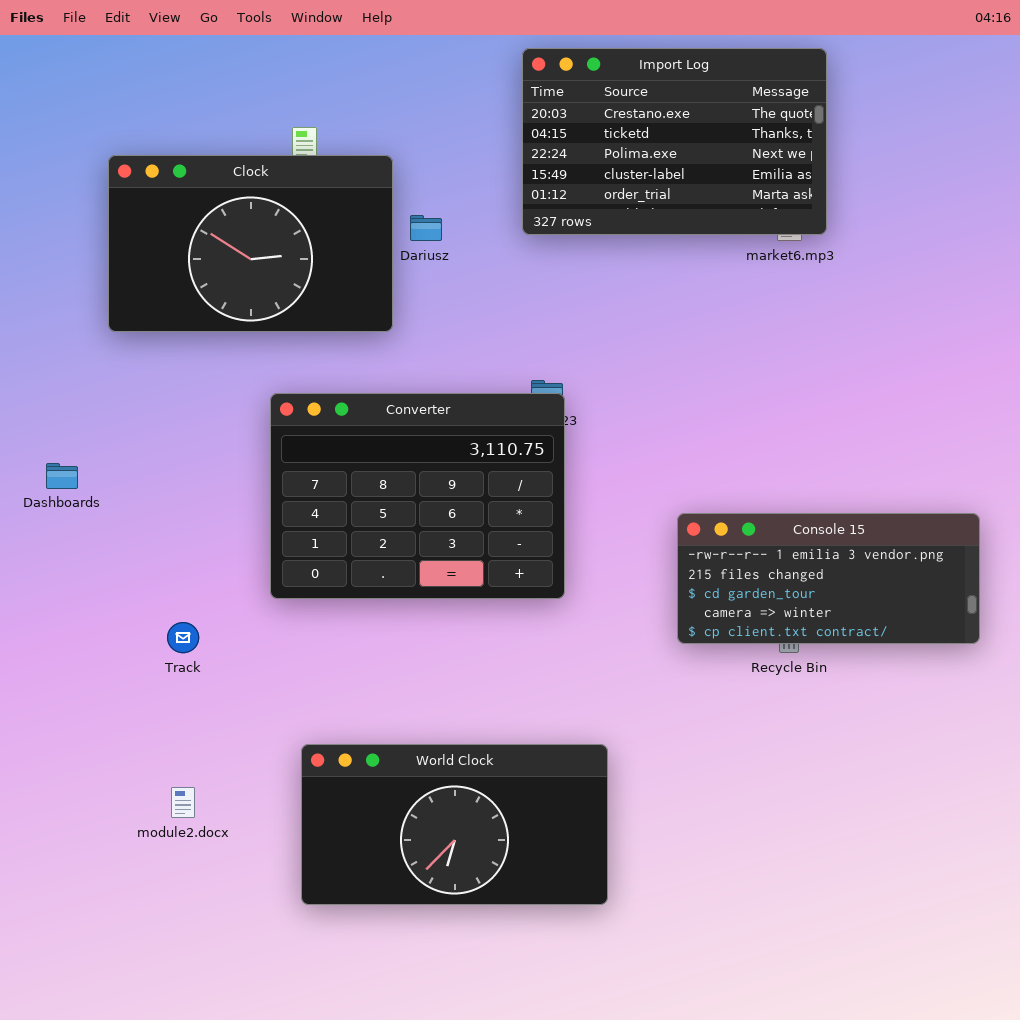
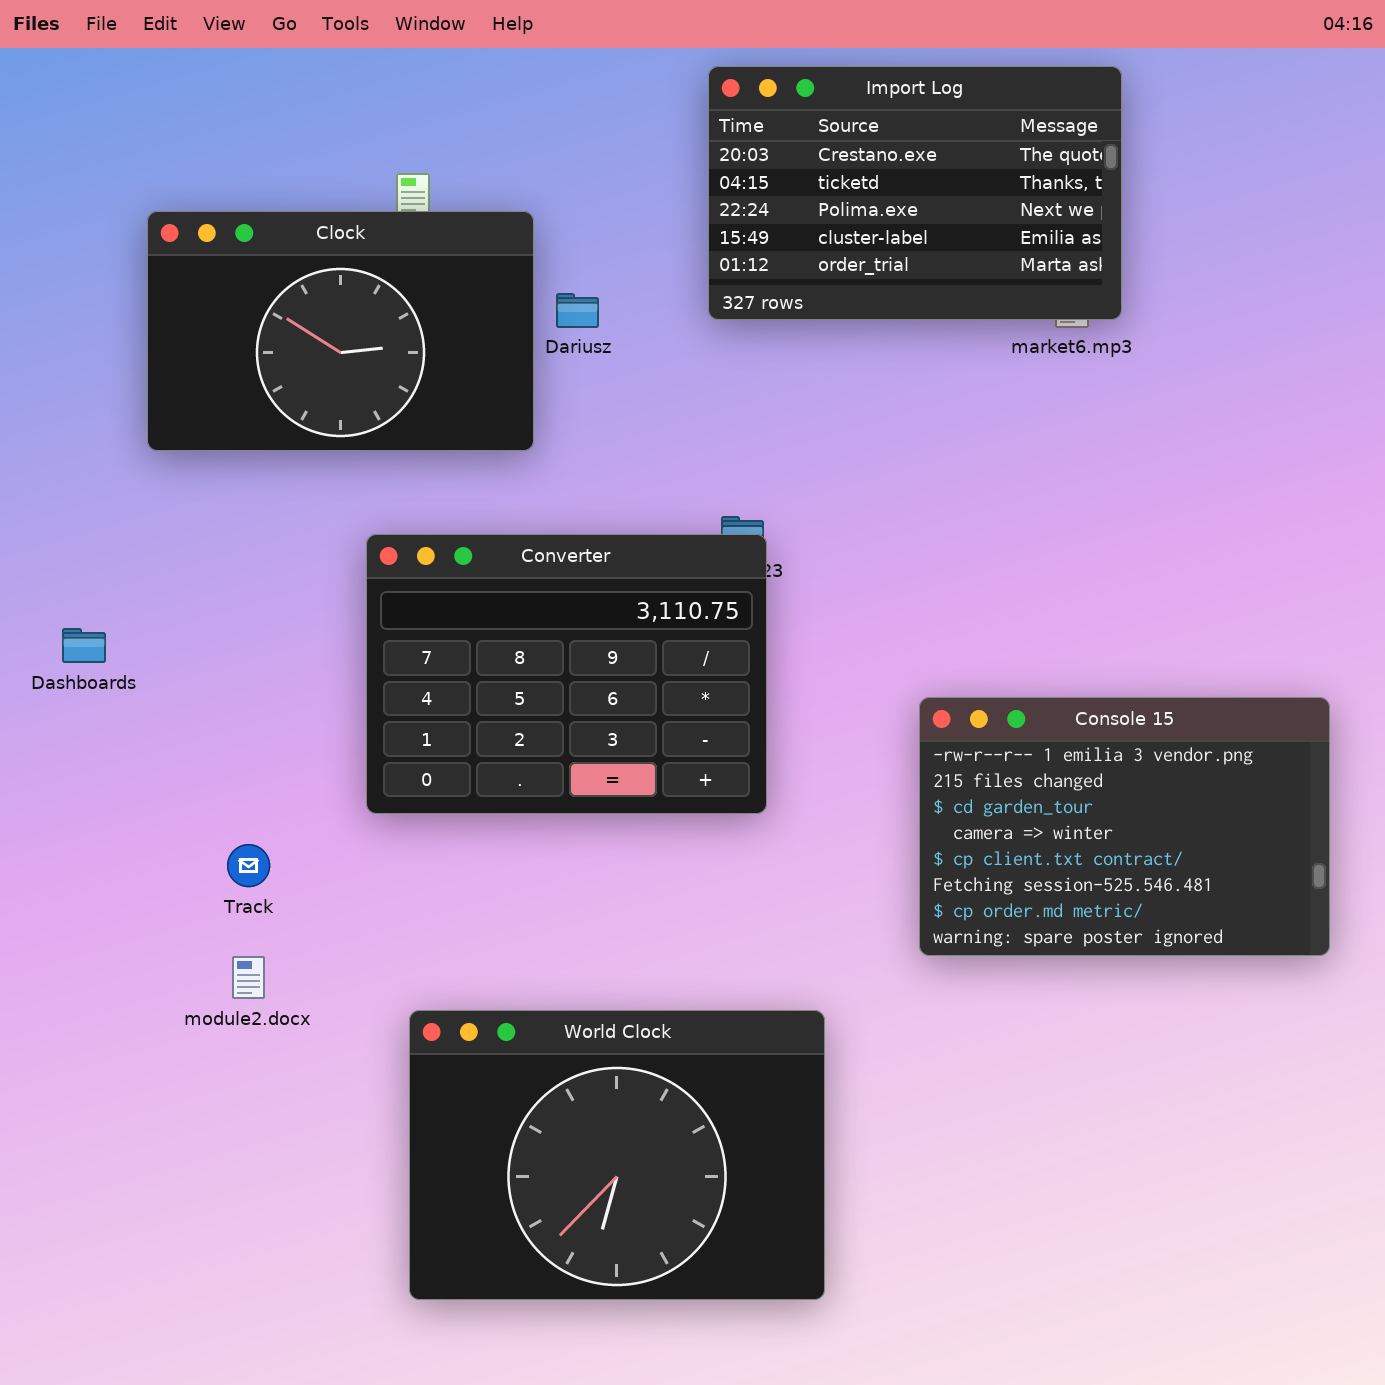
Console 15: [677,513,980,644] -> [919,697,1330,956], resized
World Clock: [301,744,608,905] -> [409,1010,825,1300], resized
module2.docx: [171,787,195,818] -> [232,956,265,999], moved

